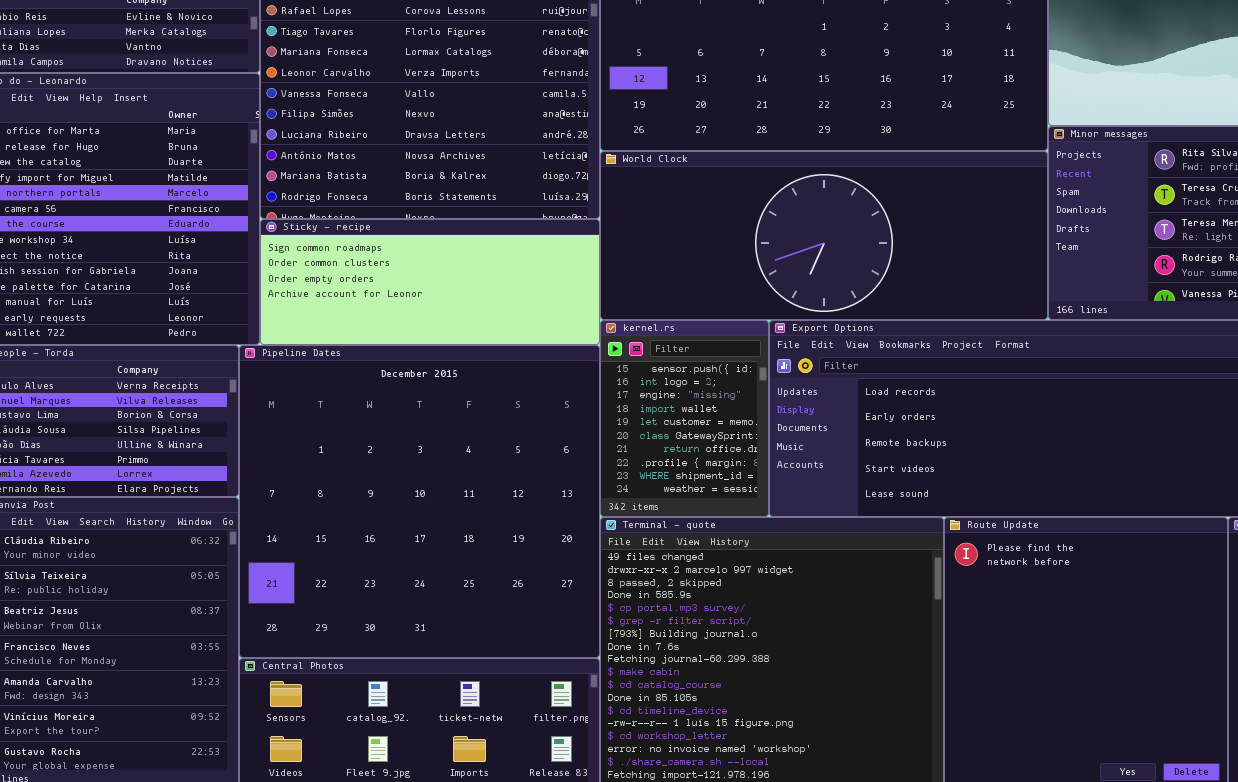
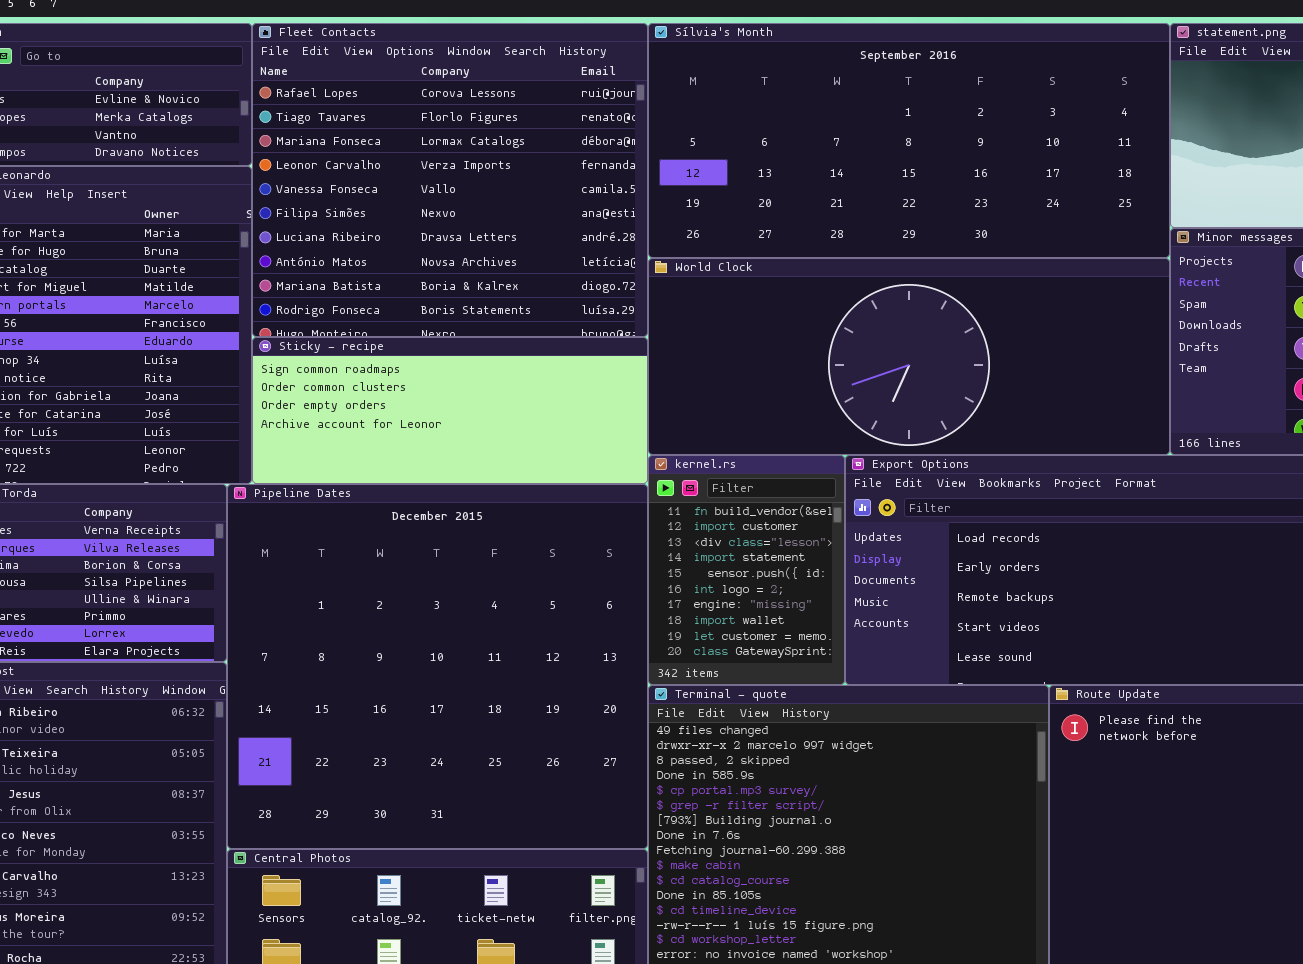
kernel.rs: [600,320,769,517] -> [648,455,845,685], scrolled up 4 rows

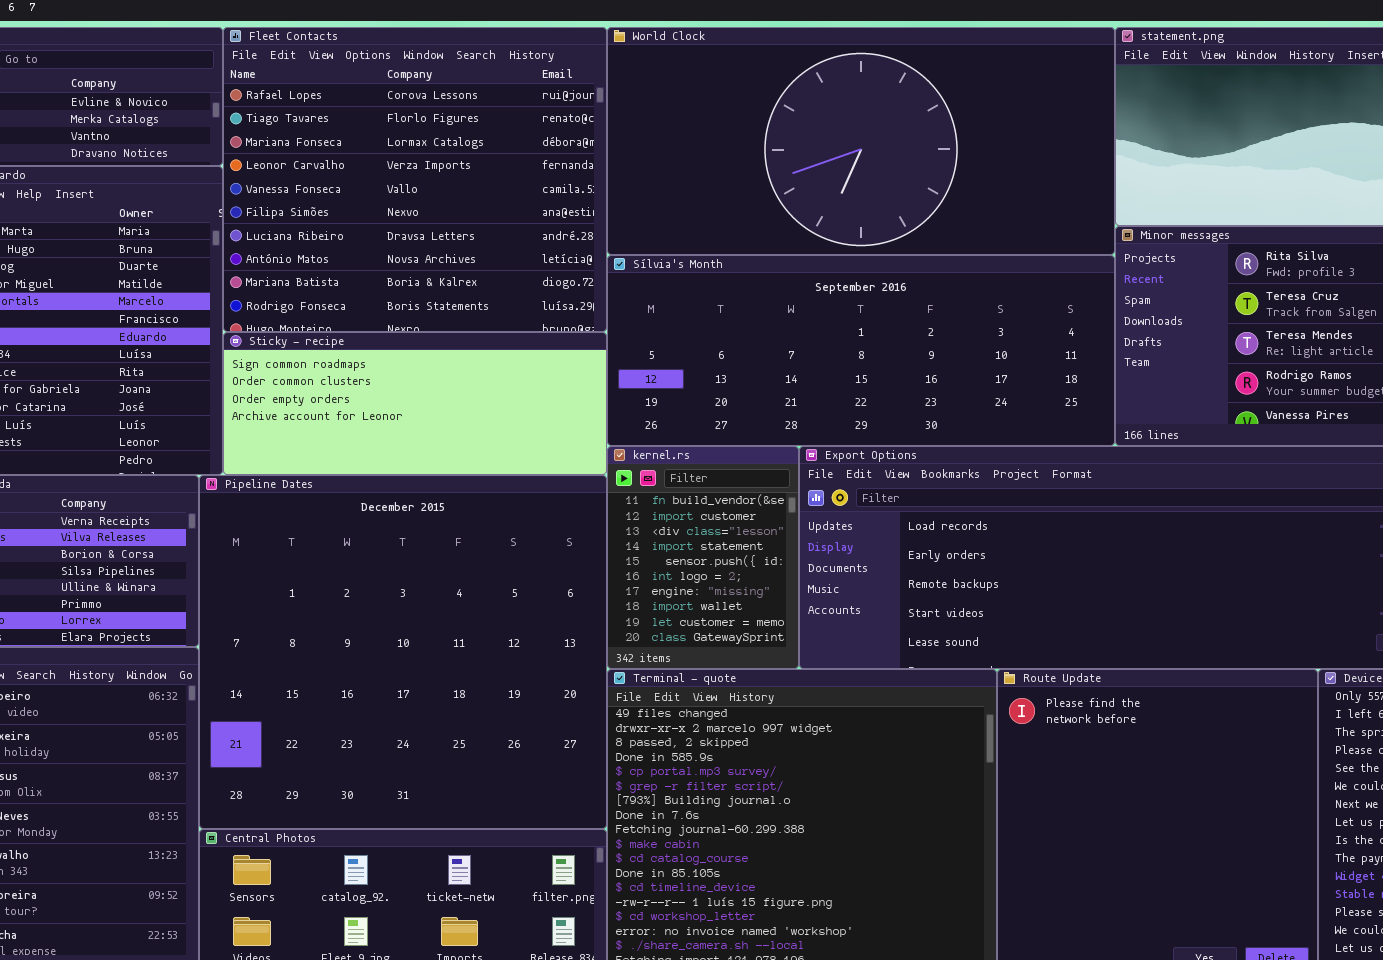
Sílvia's Month: [648,23,1170,258] -> [607,255,1115,446], moved, resized
World Clock: [648,258,1170,455] -> [607,27,1115,255], moved, resized

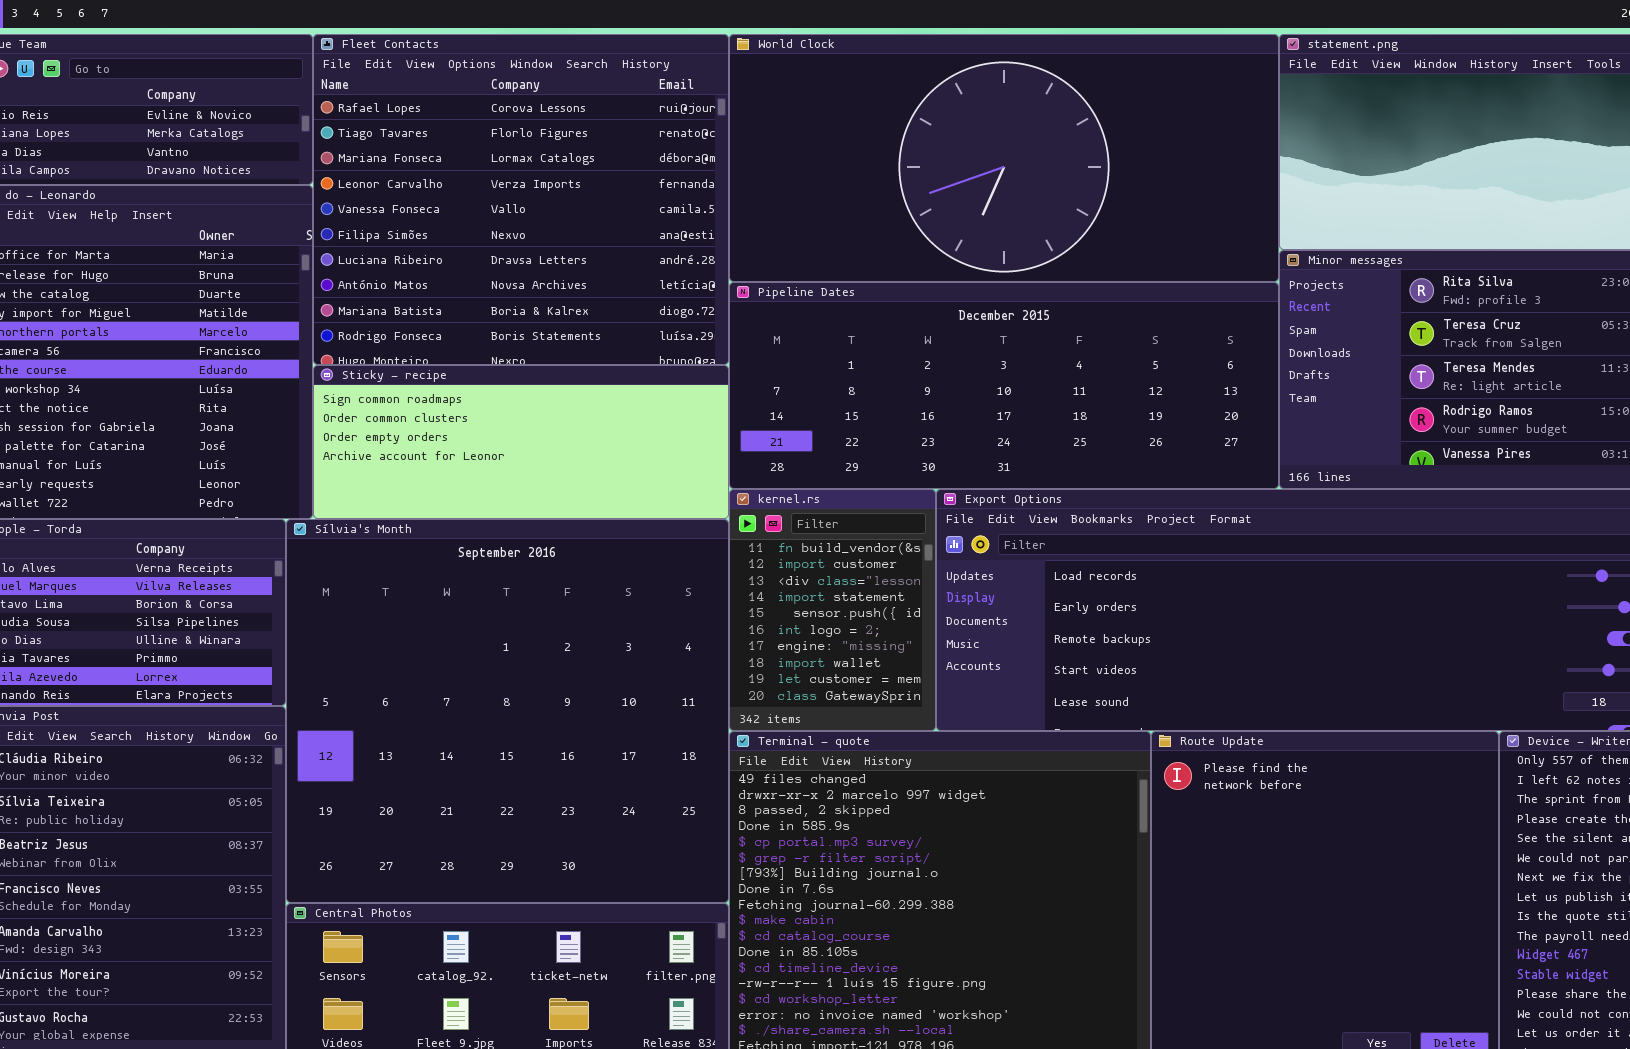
Sílvia's Month: [607,255,1115,446] -> [286,519,729,903], moved, resized
Pipeline Dates: [199,475,607,829] -> [729,282,1279,489], moved, resized

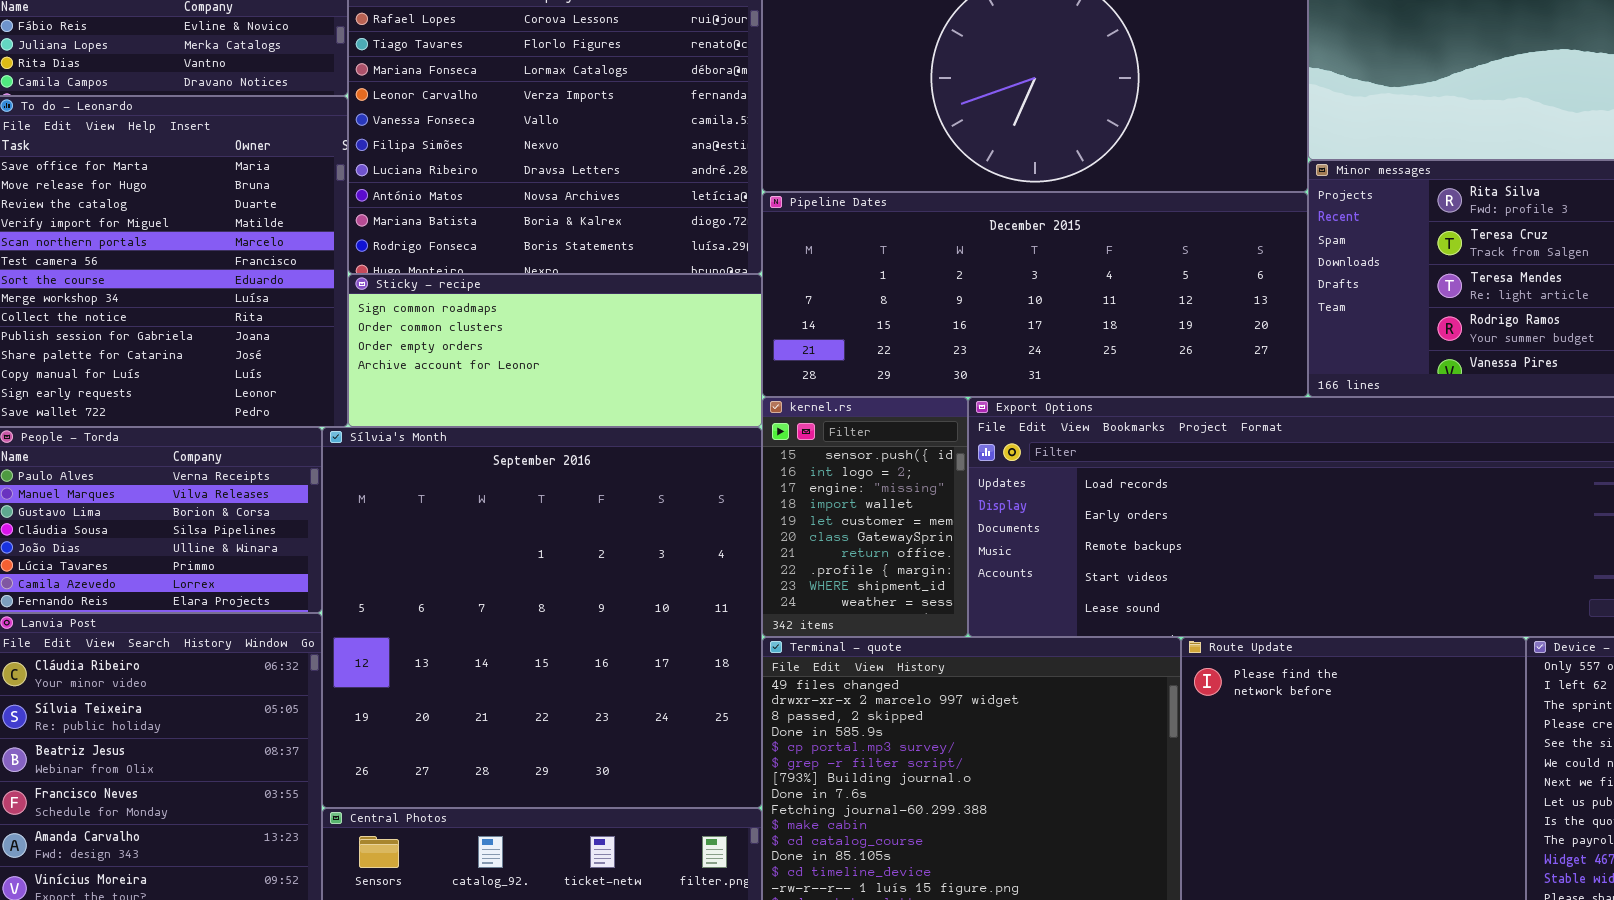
kernel.rs: [729,489,936,731] -> [762,397,968,637], scrolled down 4 rows

